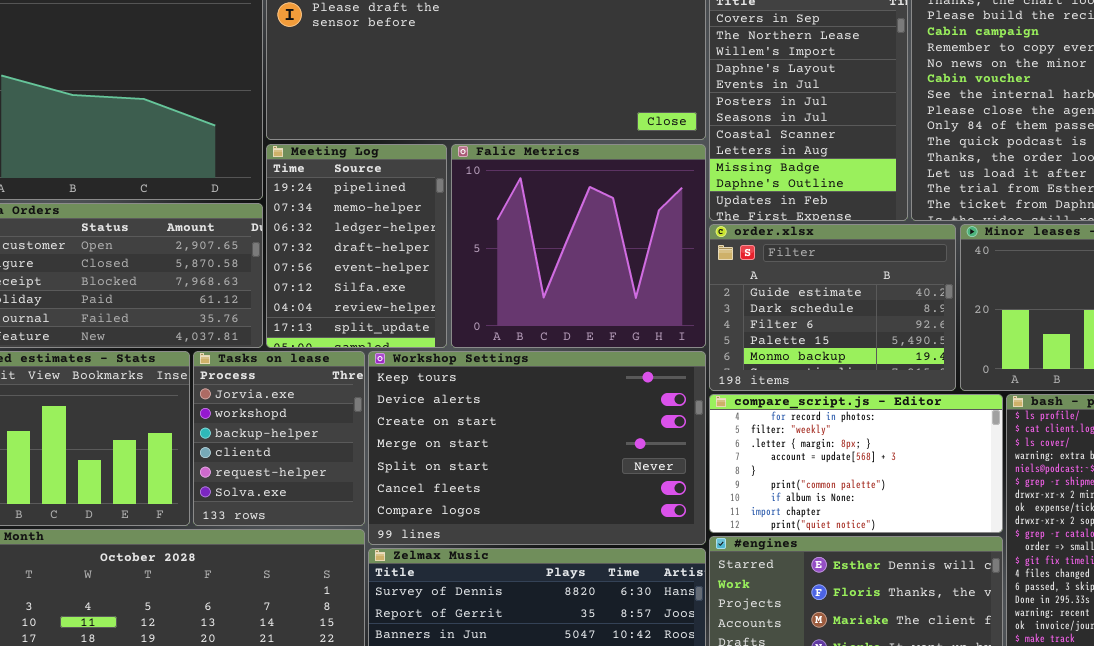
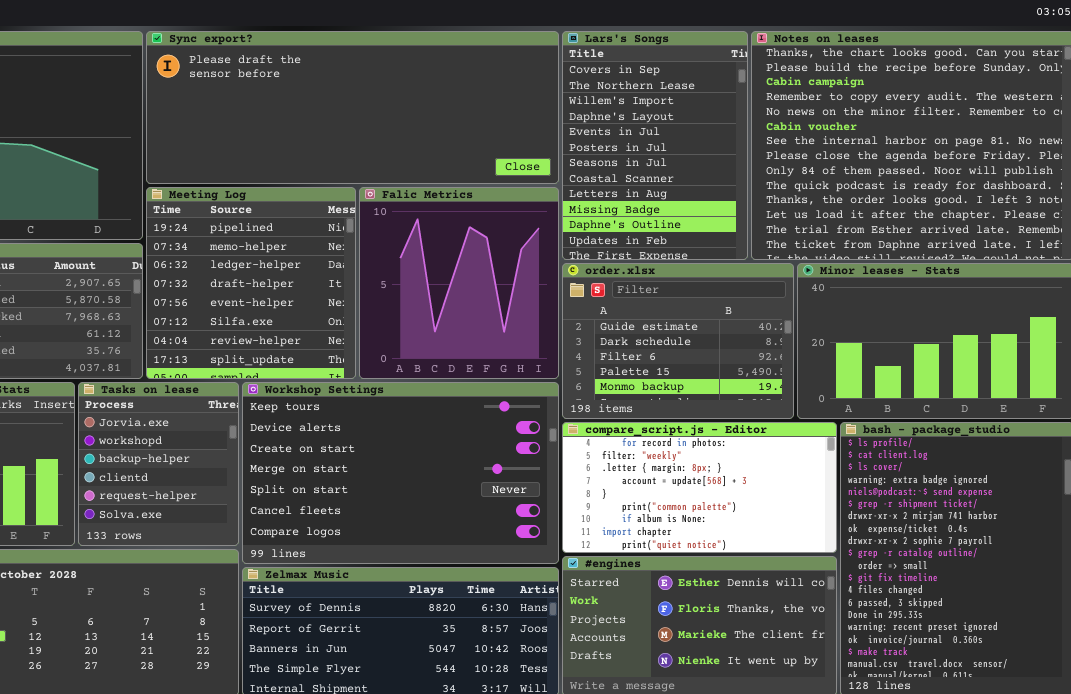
Meeting Log: [266,144,447,348] -> [146,187,356,379], resized
Falic Metrics: [451,144,706,348] -> [359,187,559,379], resized

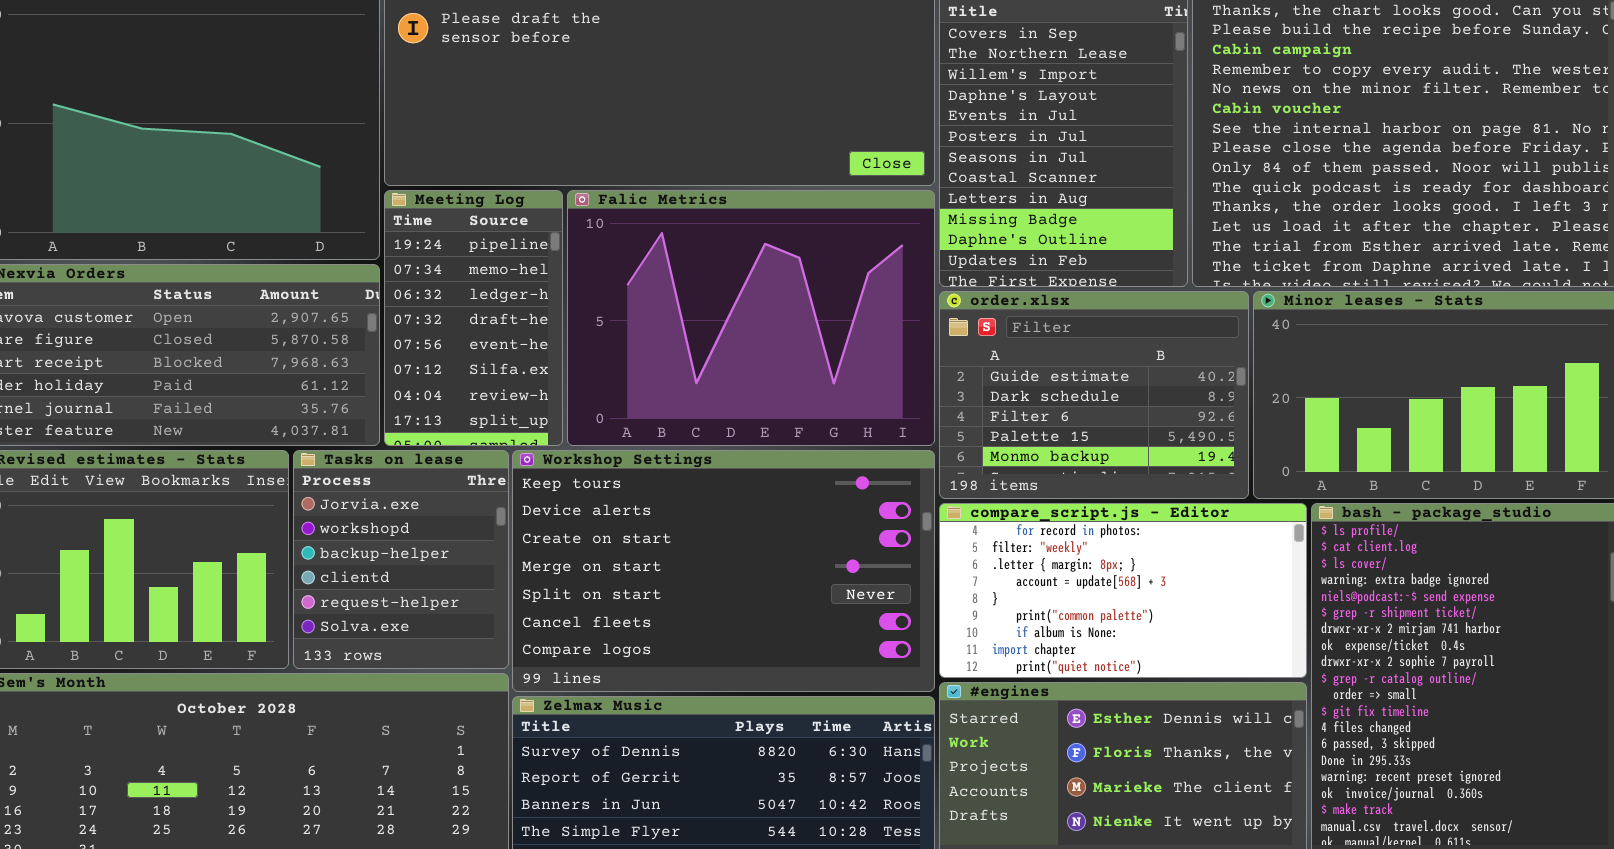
Meeting Log: [146,187,356,379] -> [384,190,563,446], resized
Falic Metrics: [359,187,559,379] -> [567,190,935,446], resized

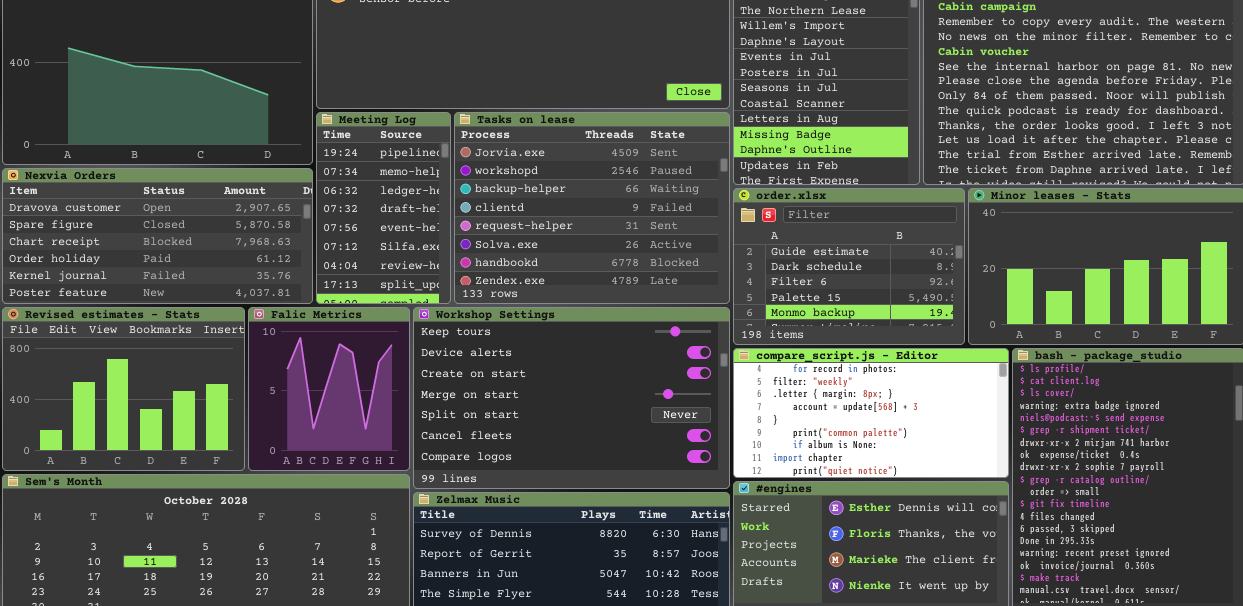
Falic Metrics: [567,190,935,446] -> [248,307,410,471], moved, resized
Tasks on lease: [293,450,509,669] -> [454,112,730,304], moved, resized

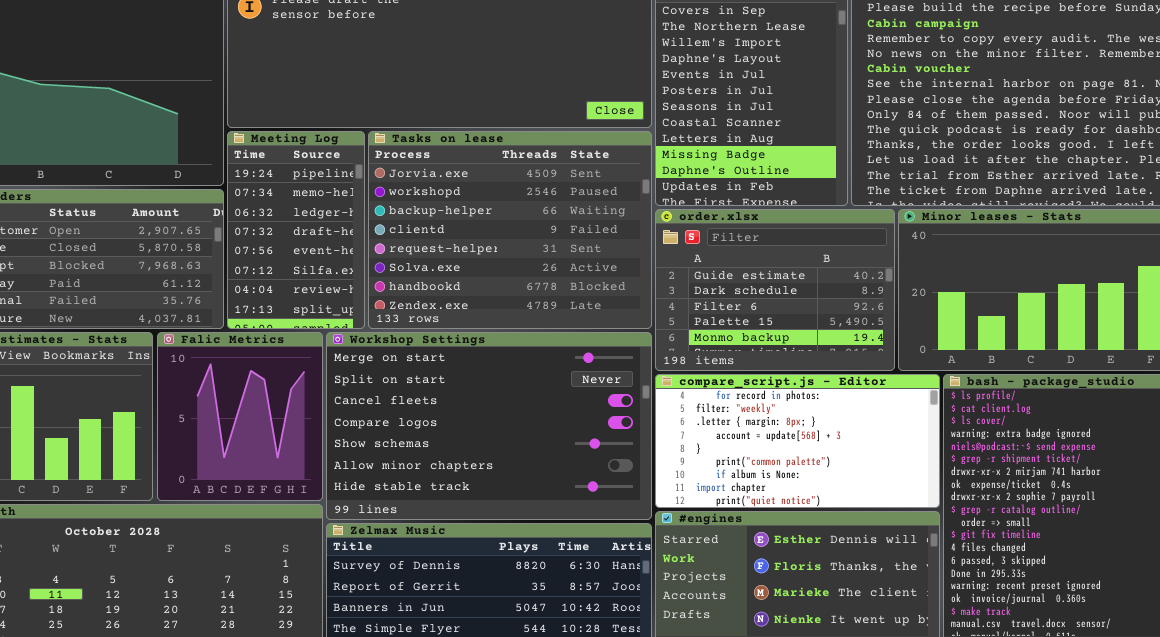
Workshop Settings: [413,307,730,489] -> [326,332,652,520], scrolled down 3 rows

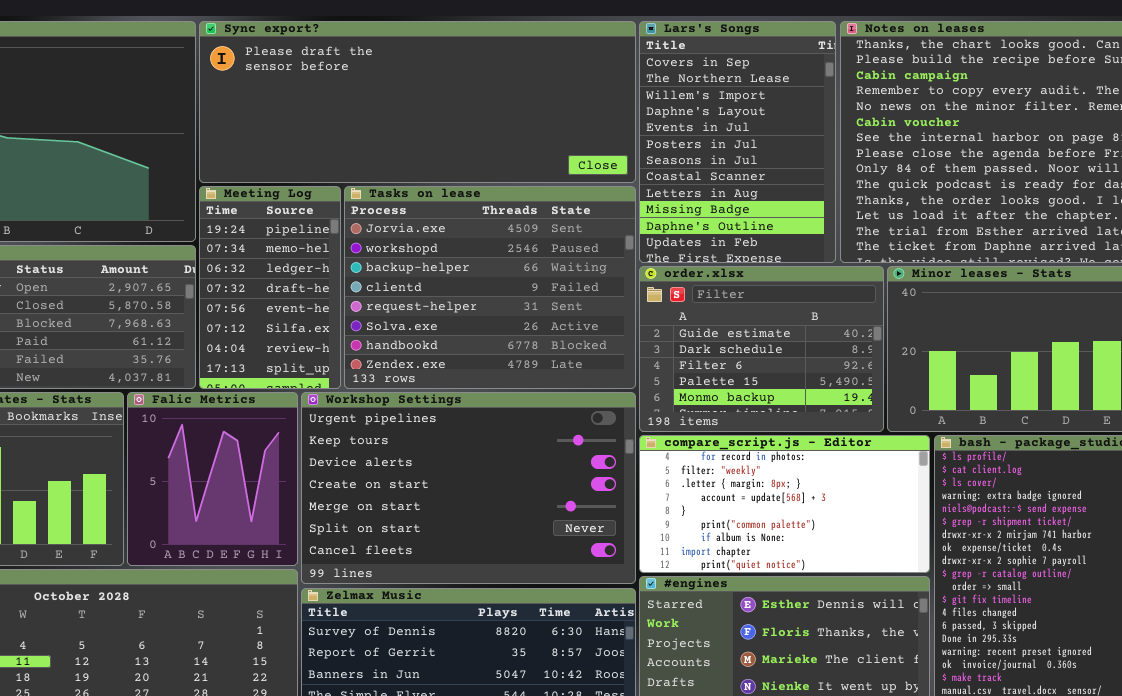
Workshop Settings: [326,332,652,520] -> [301,392,636,584], scrolled up 4 rows

